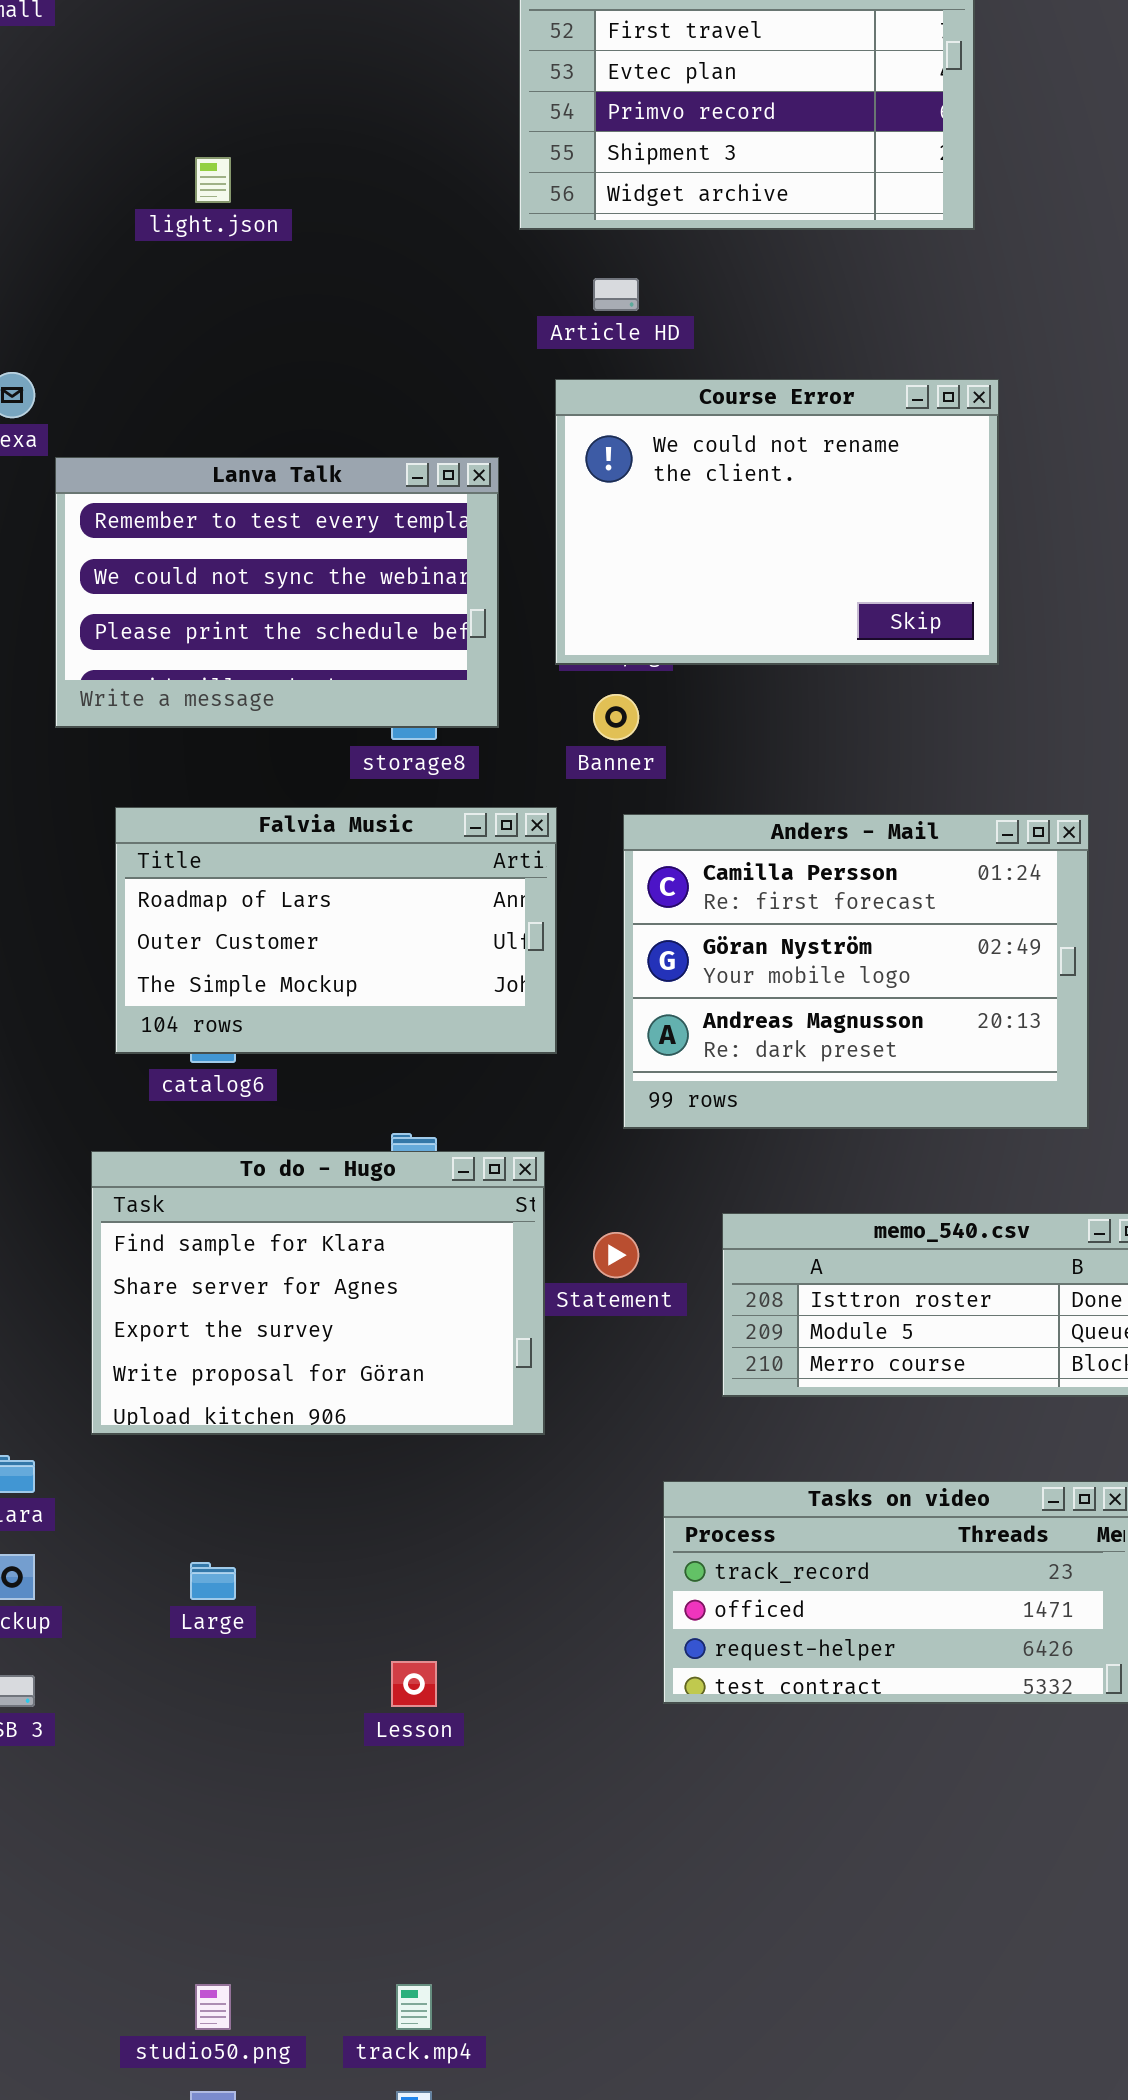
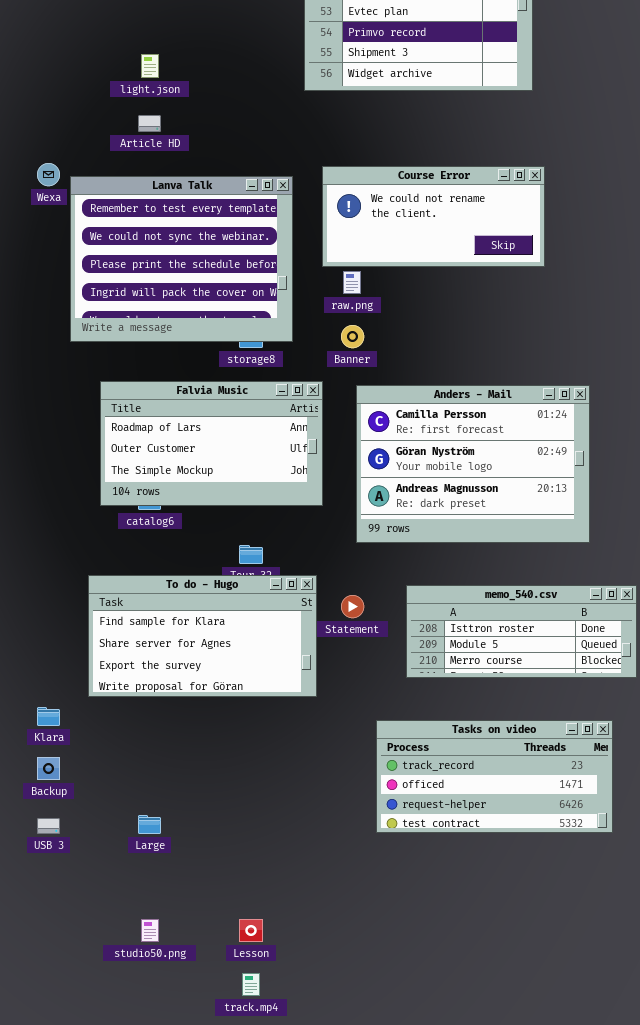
Article HD: [593,278,639,311] -> [138,115,161,132], moved
Course Error: [555,379,999,665] -> [322,166,545,267], resized
Lanva Talk: [55,457,499,728] -> [70,176,293,342], resized
To do - Hugo: [91,1151,545,1435] -> [88,575,317,697], resized
Large: [190,1562,236,1600] -> [138,815,161,834], moved
Lesson: [391,1661,437,1707] -> [239,919,263,942], moved
studio50.png: [195,1984,231,2030] -> [141,919,159,942], moved

